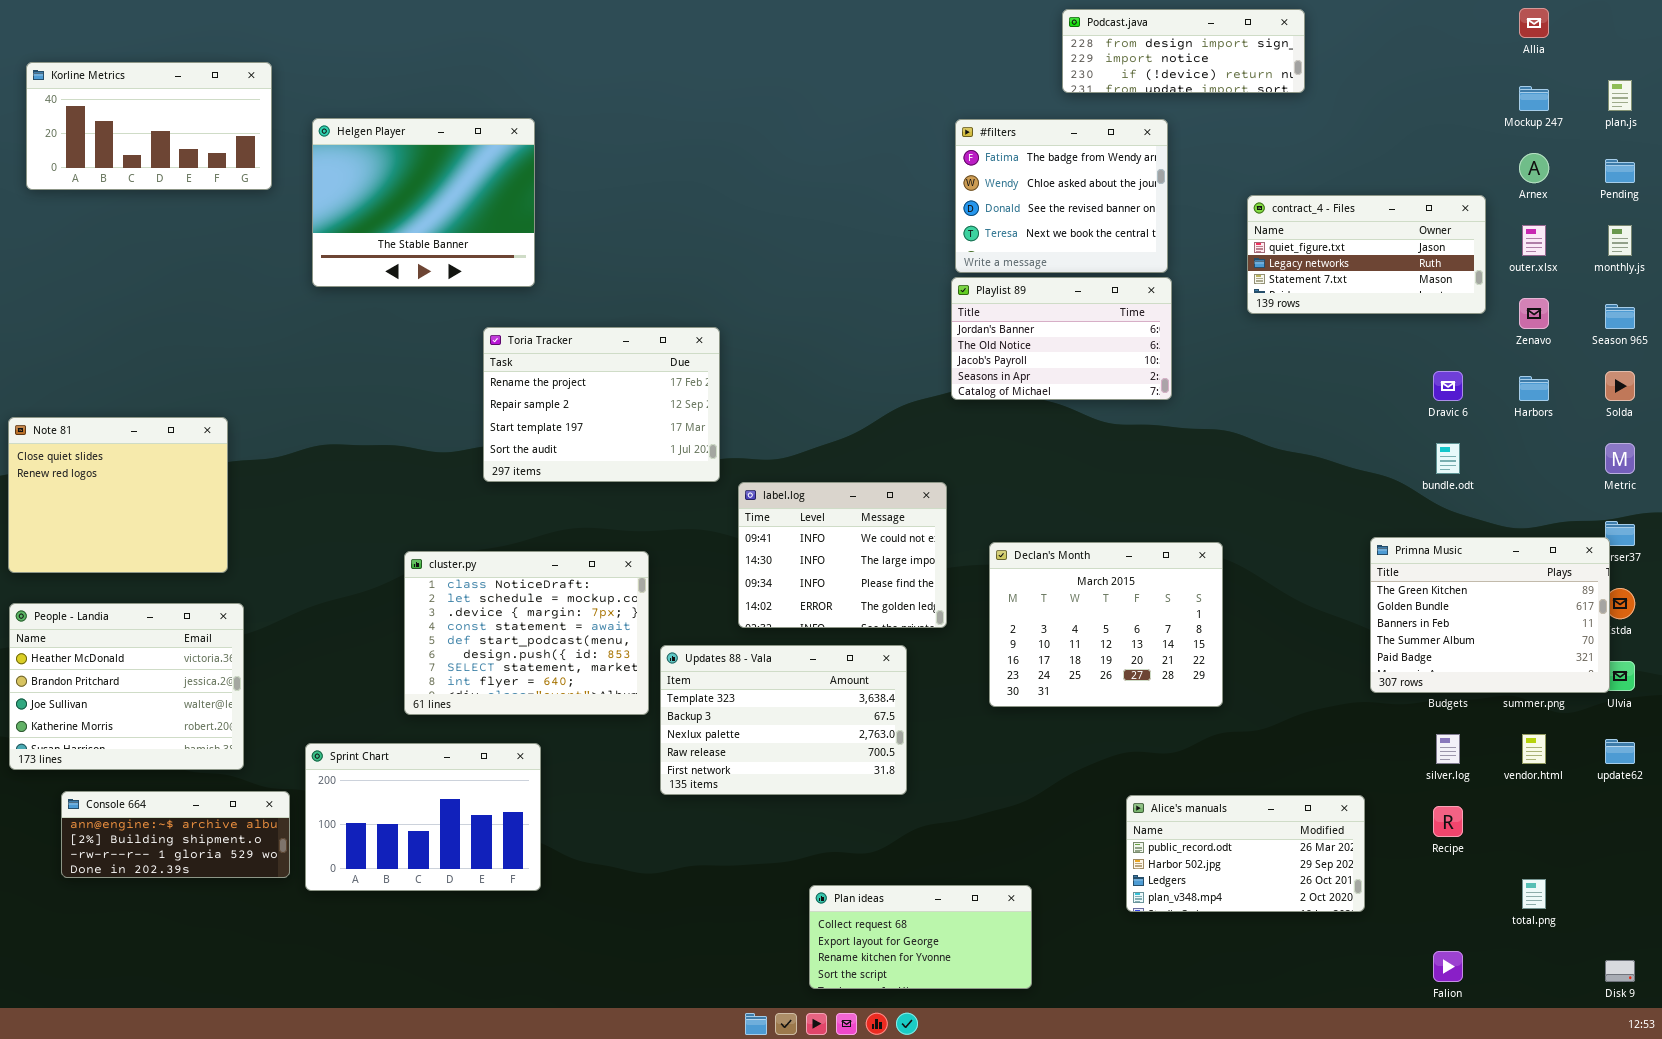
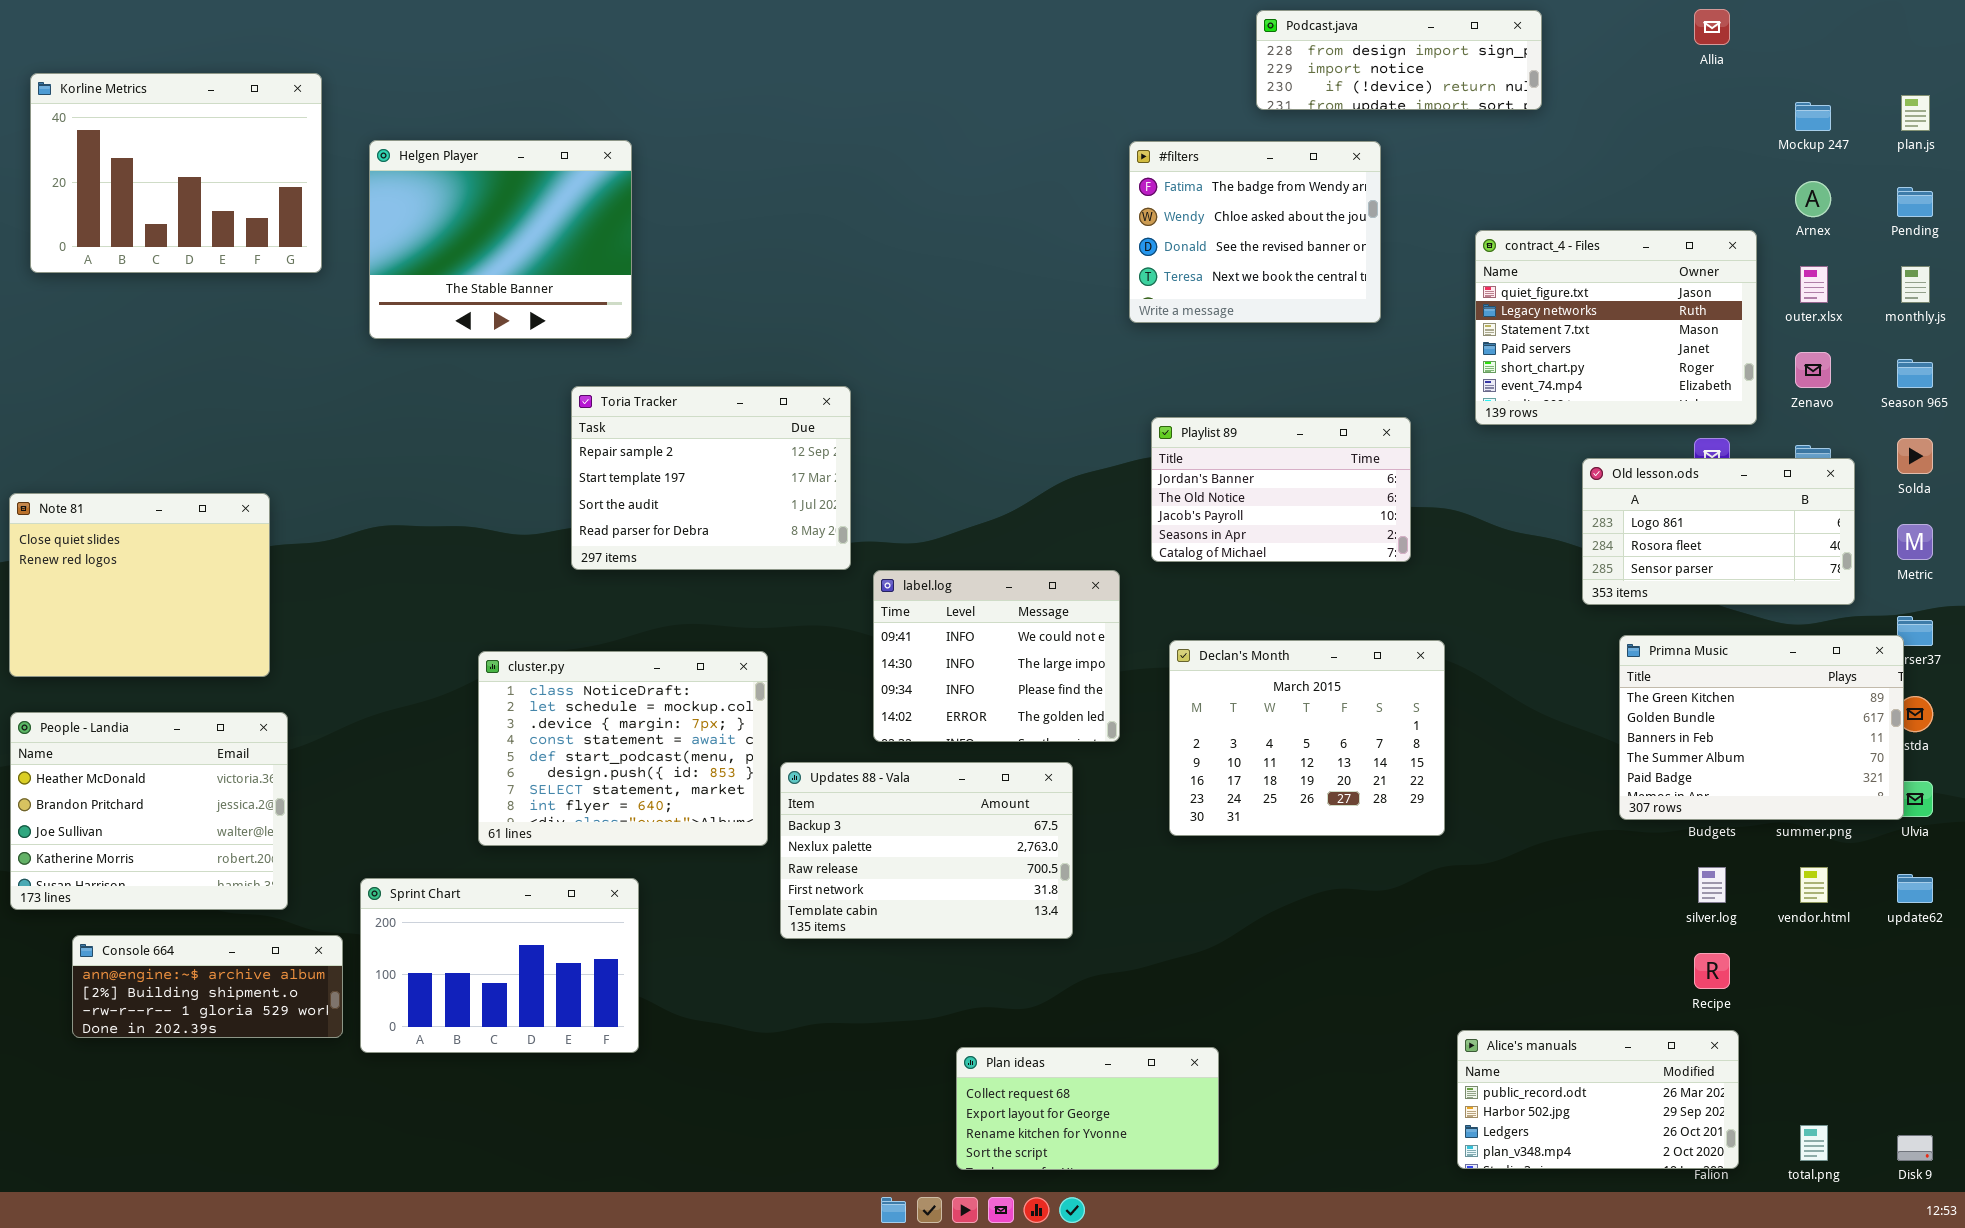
Allia: [1519,8,1549,38] -> [1694,9,1730,45], moved
Korline Metrics: [26,62,272,190] -> [30,73,322,273], resized
contract_4 - Files: [1247,195,1486,314] -> [1475,230,1757,425], resized
Playlist 89: [951,277,1172,400] -> [1151,417,1411,562], moved
Toria Tracker: [483,327,720,482] -> [571,386,851,570], scrolled down 1 row
Old lesson.ods: none -> [1582,458,1855,605], opened
Updates 88 - Vala: [660,645,907,795] -> [780,762,1073,939], scrolled down 1 row
Alice's manuals: [1126,795,1365,912] -> [1457,1030,1739,1169], moved
total.png: [1522,879,1546,909] -> [1800,1125,1828,1161], moved

